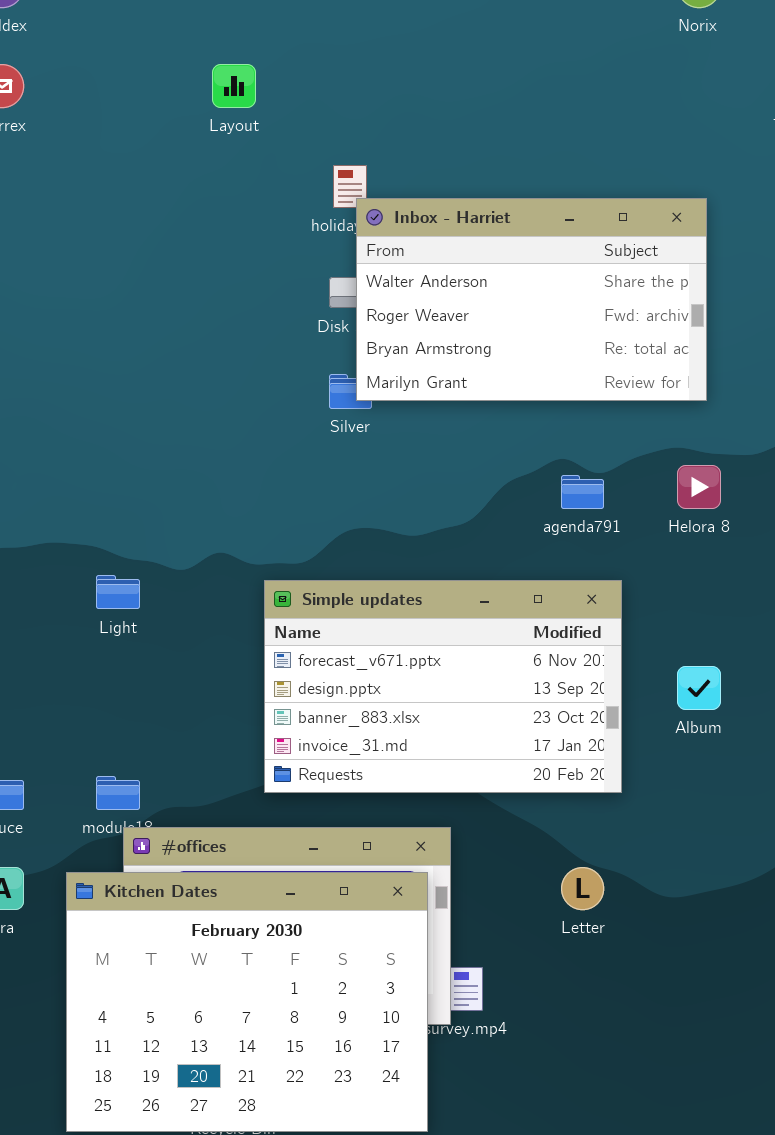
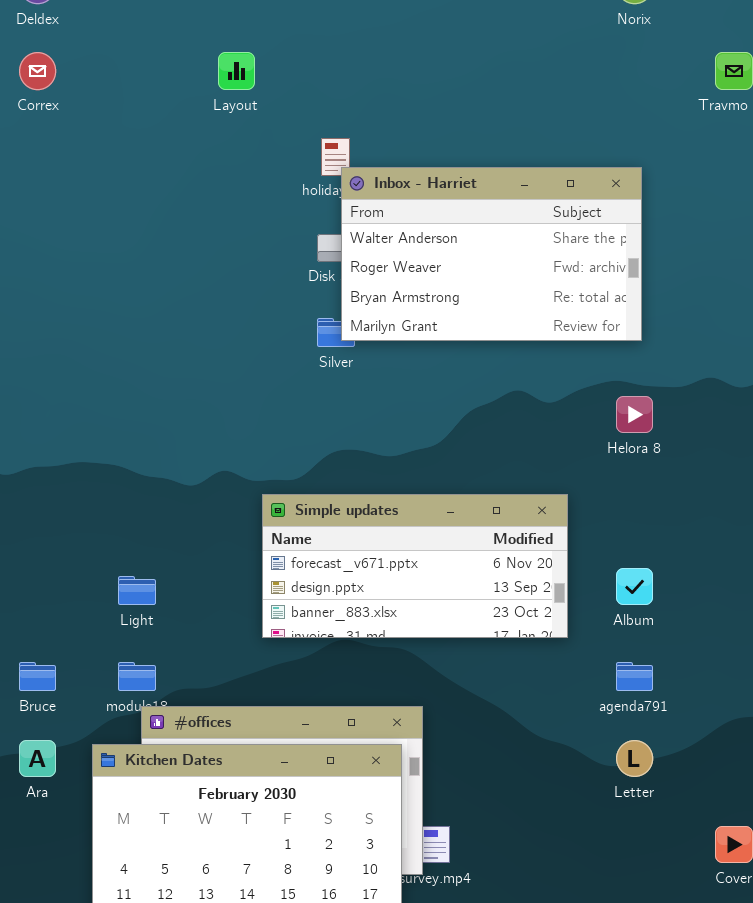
agenda791: [561,475,604,509] -> [616,662,653,691], moved
Light: [96,575,140,609] -> [118,576,156,605], moved
Simple updates: [264,580,622,793] -> [262,494,568,638], resized
Letter: [561,867,604,910] -> [616,740,653,777], moved

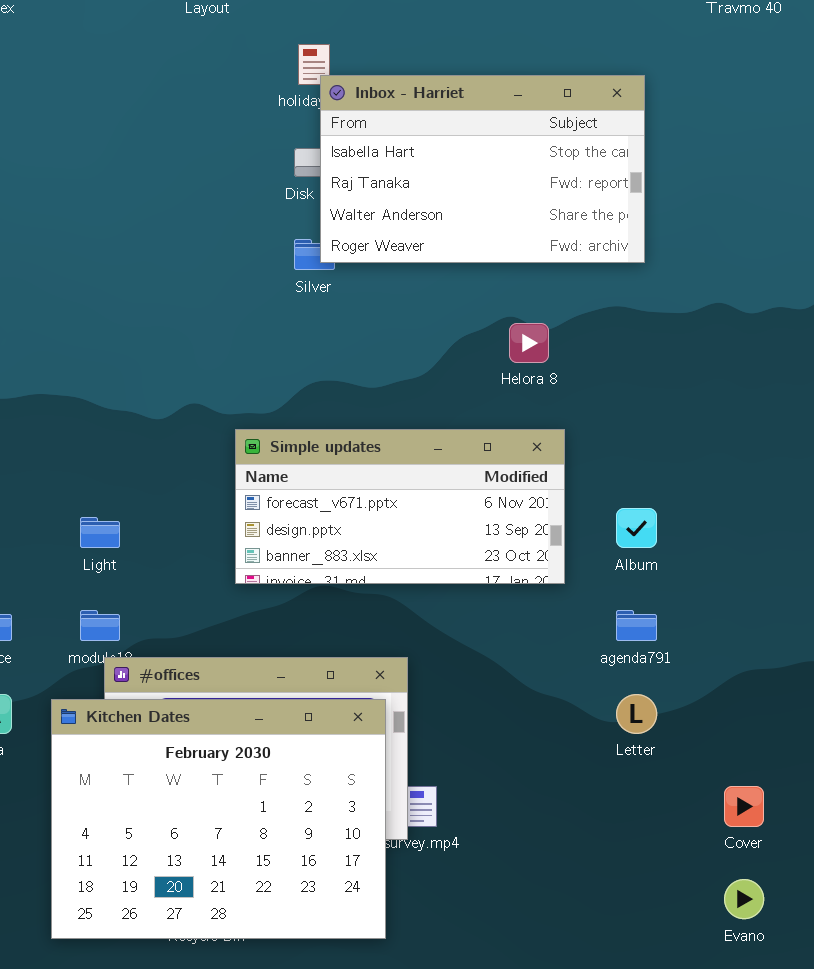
Inbox - Harriet: [341,167,642,341] -> [320,75,645,263], scrolled up 2 rows
Helora 8: [616,396,653,433] -> [509,323,549,363], moved

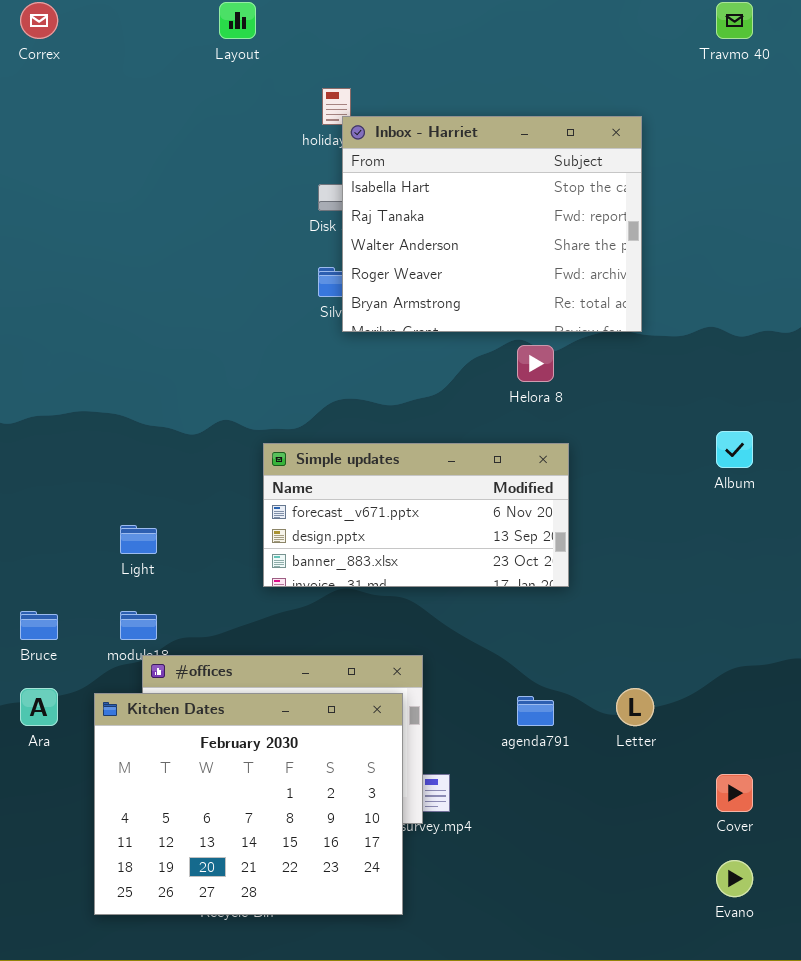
Inbox - Harriet: [320,75,645,263] -> [342,116,642,332], resized
Album: [616,508,657,548] -> [716,431,753,468], moved
agenda791: [616,610,657,641] -> [517,696,554,726], moved

